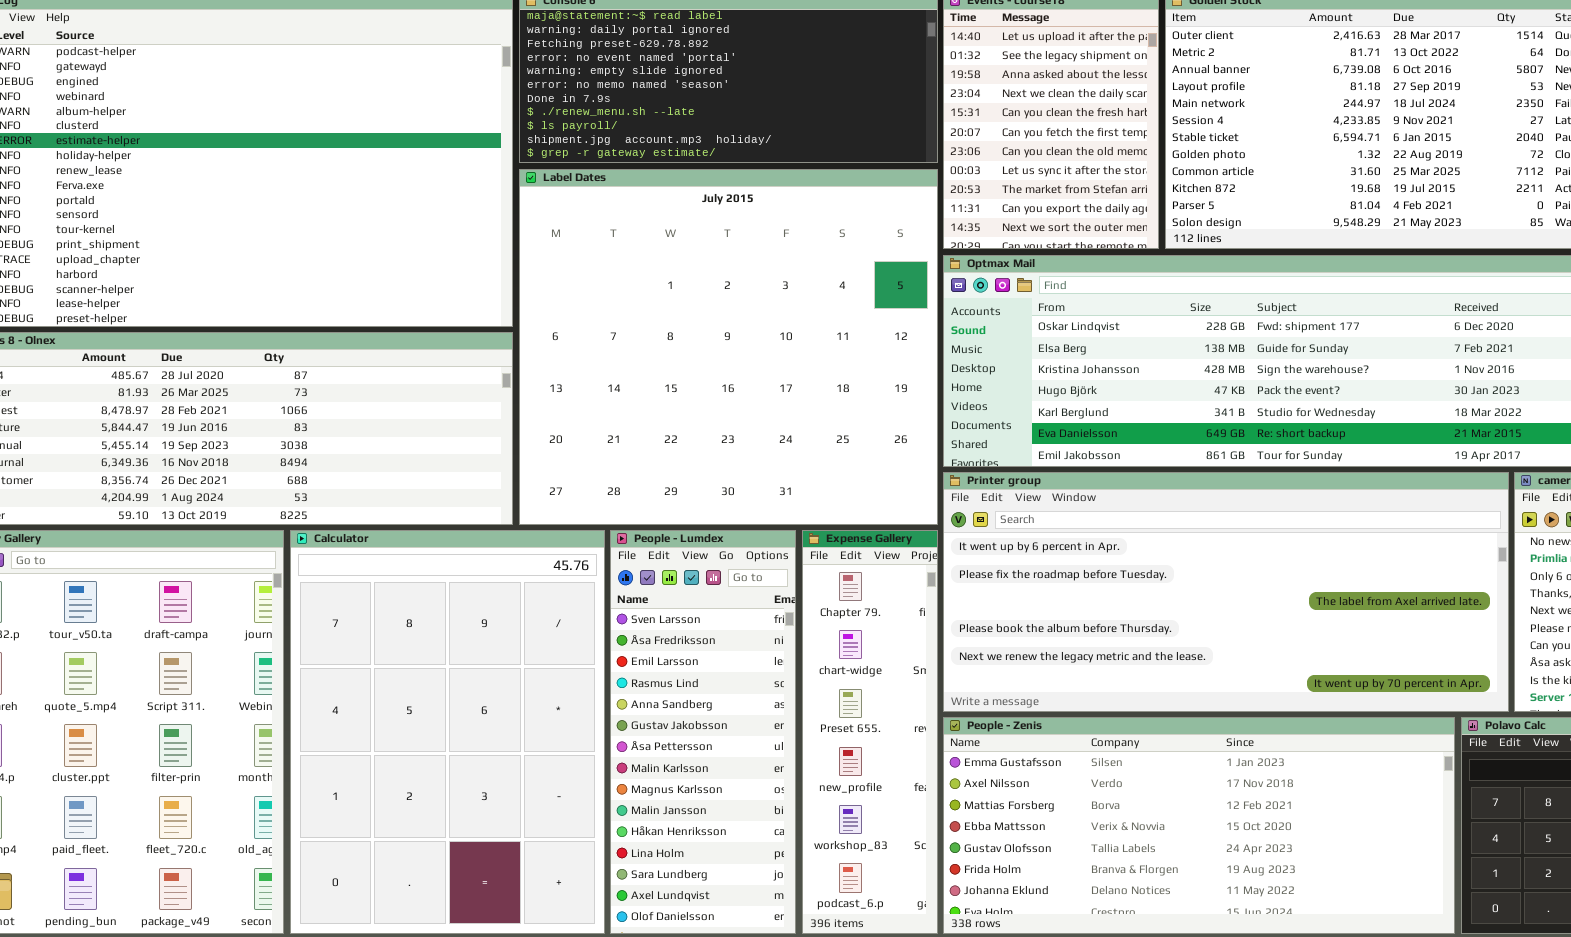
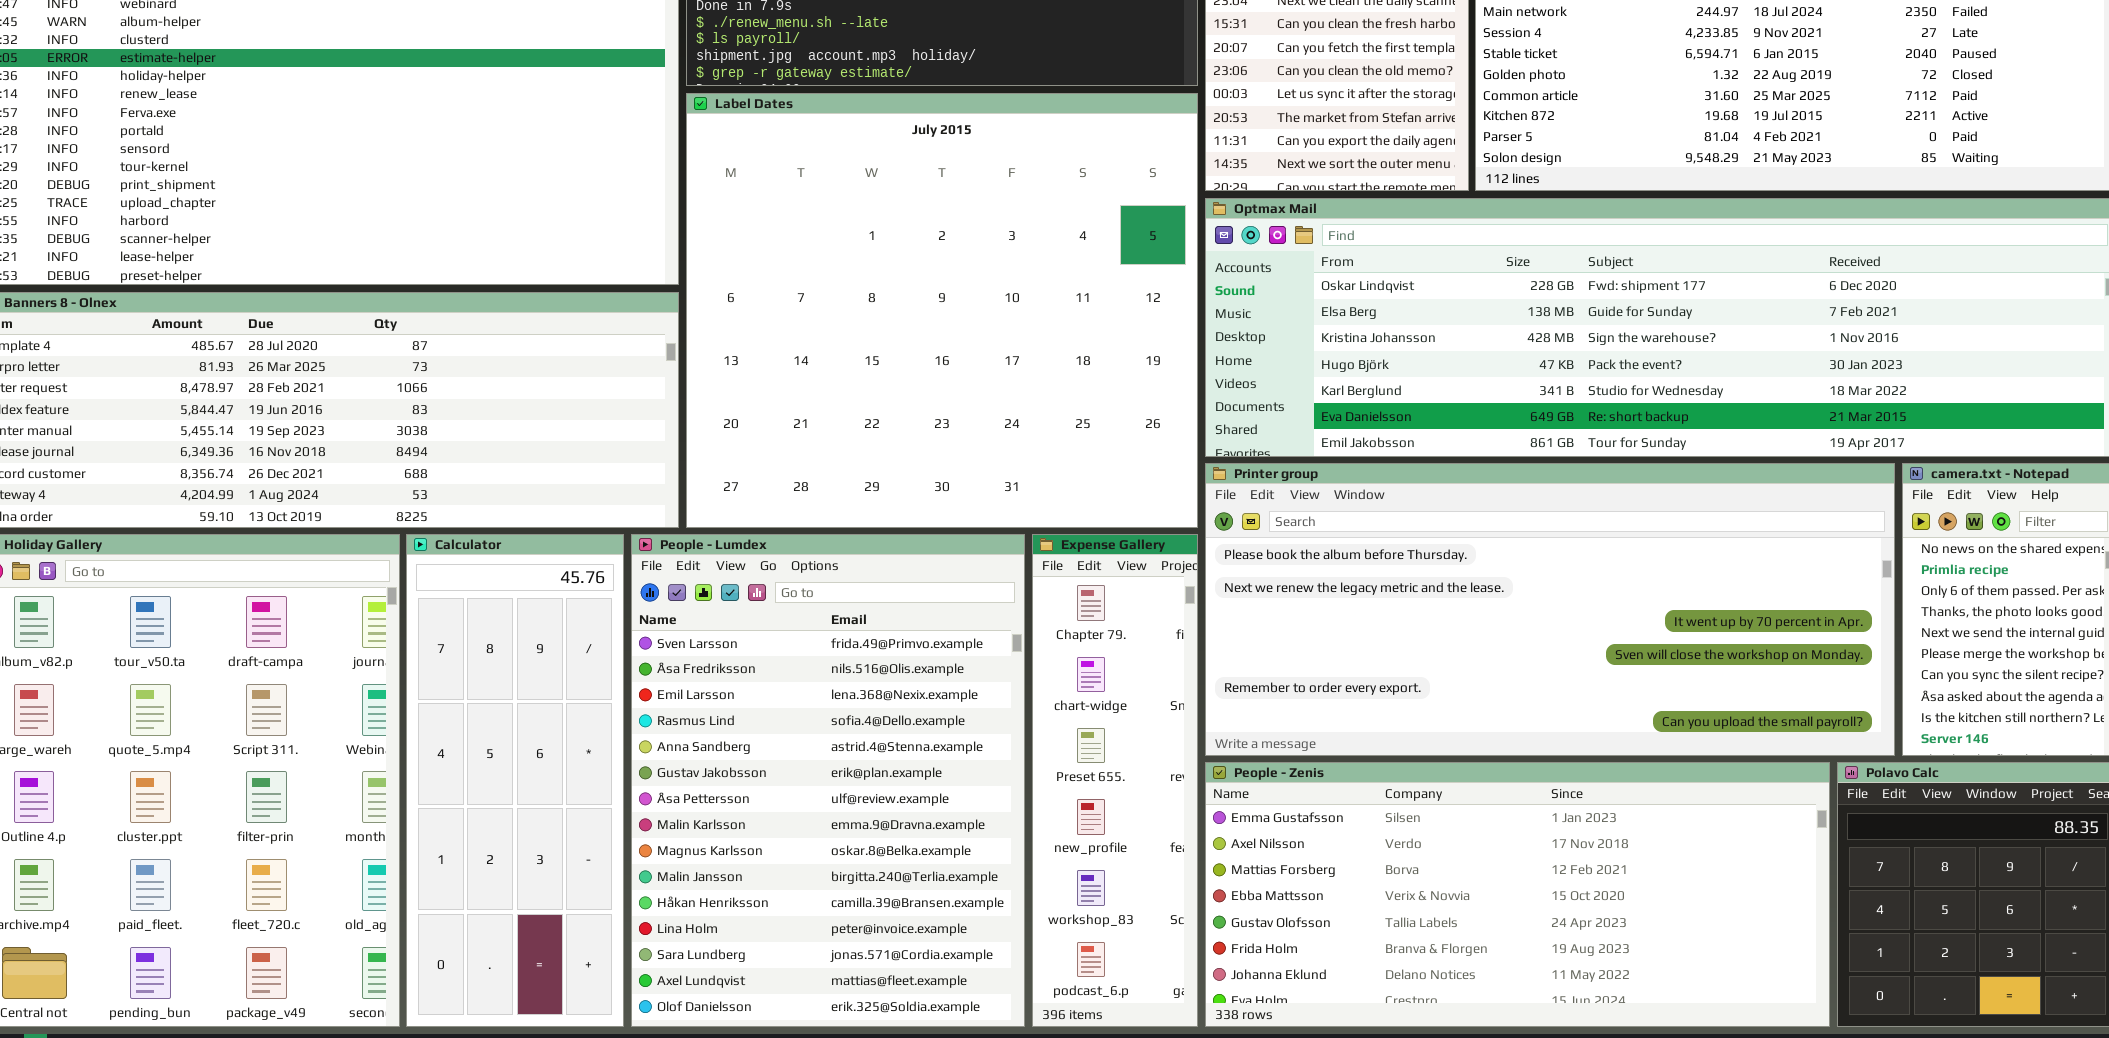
Printer group: [943,472,1509,712] -> [1205,463,1895,756], scrolled down 3 rows
Calculator: [290,530,605,934] -> [406,534,624,1027], resized
People - Lumdex: [610,530,796,934] -> [631,534,1025,1027], resized

